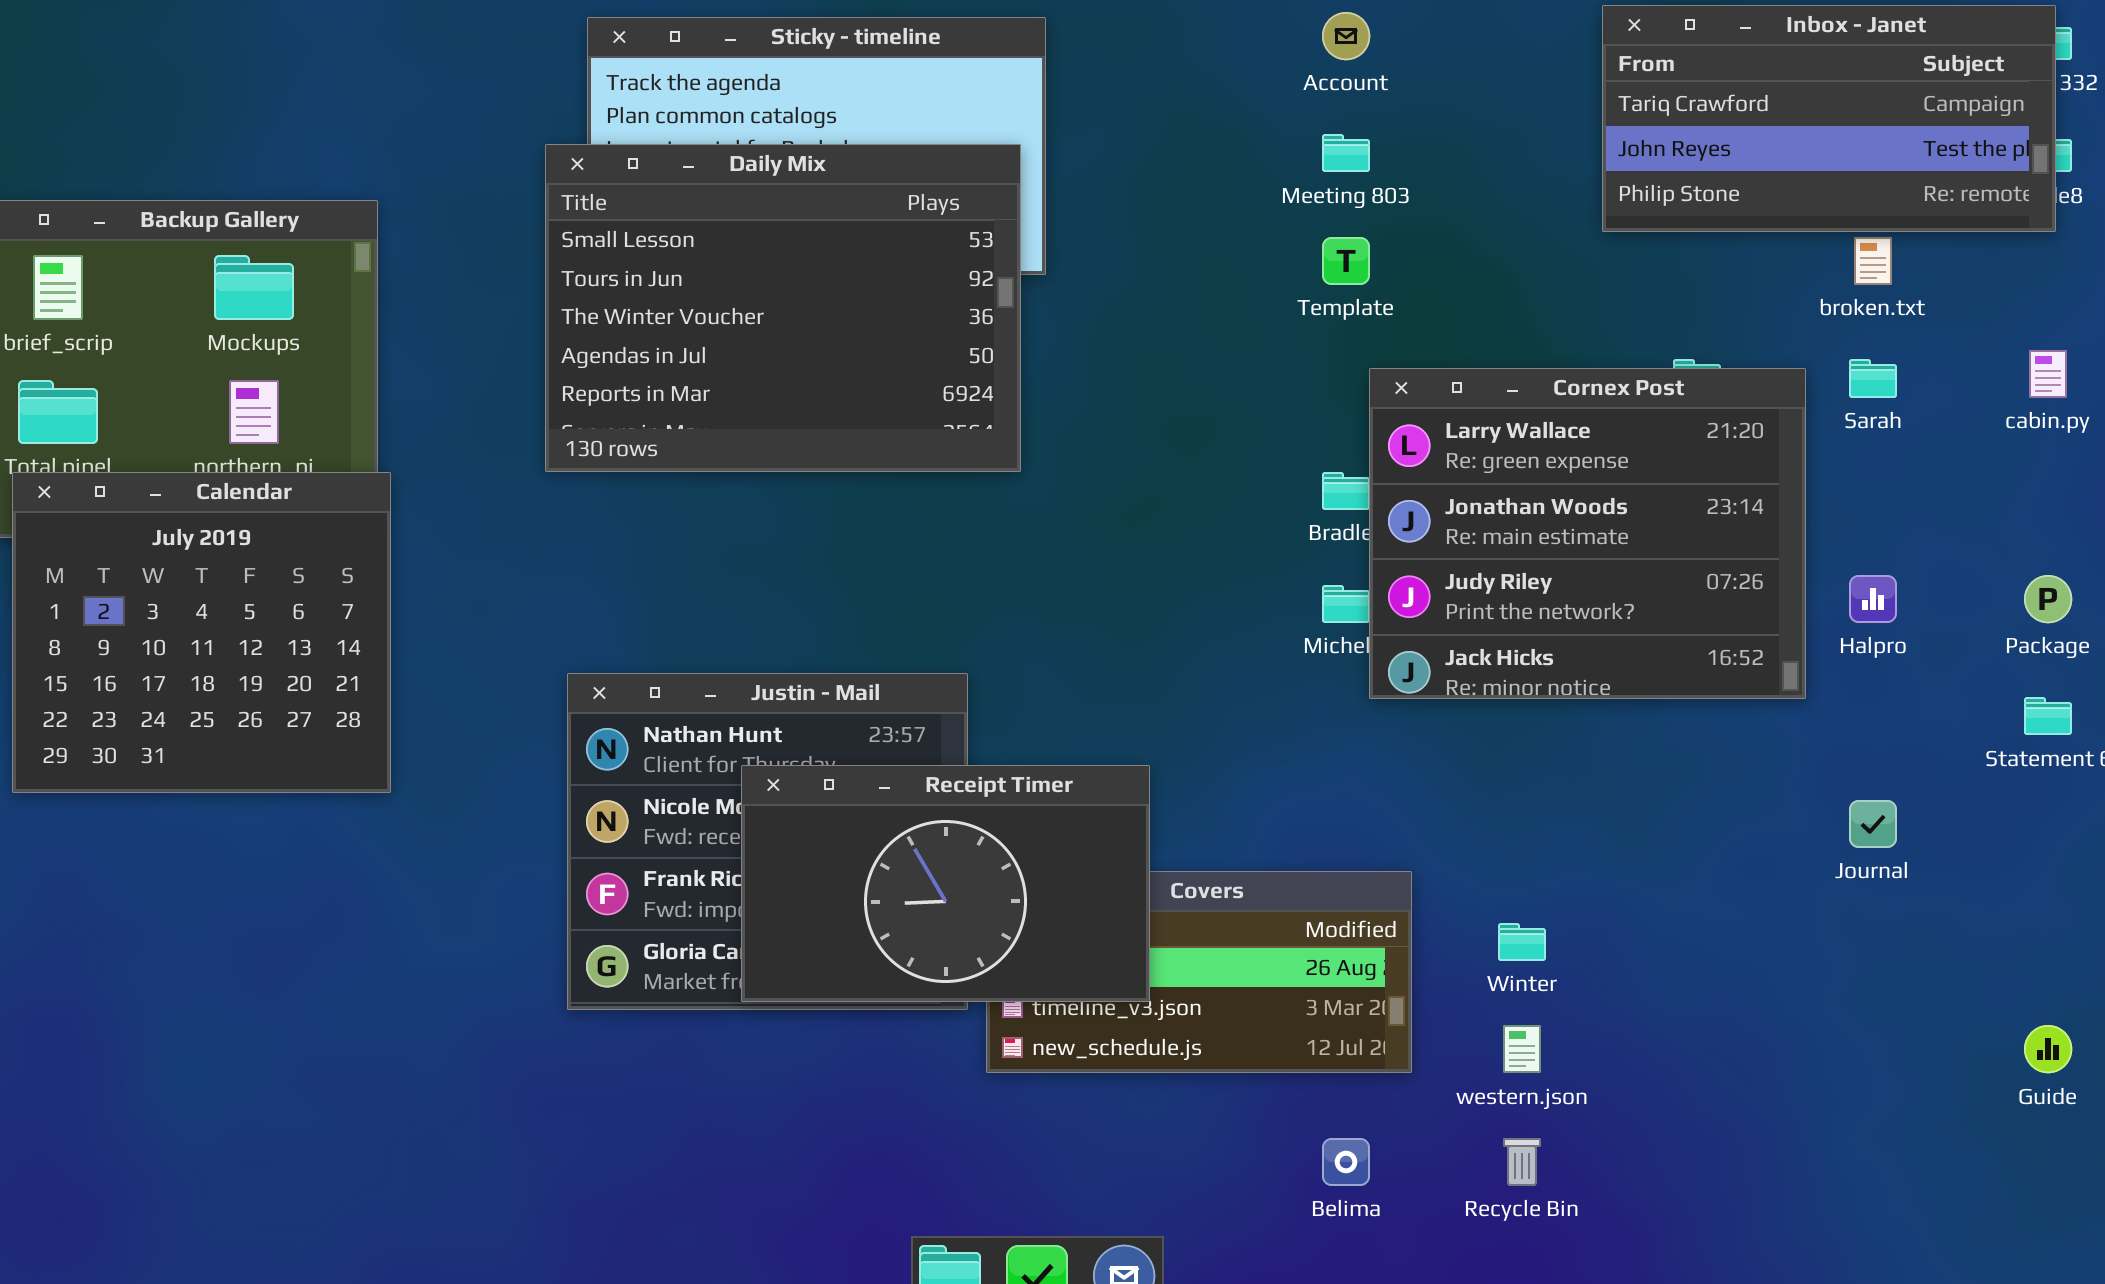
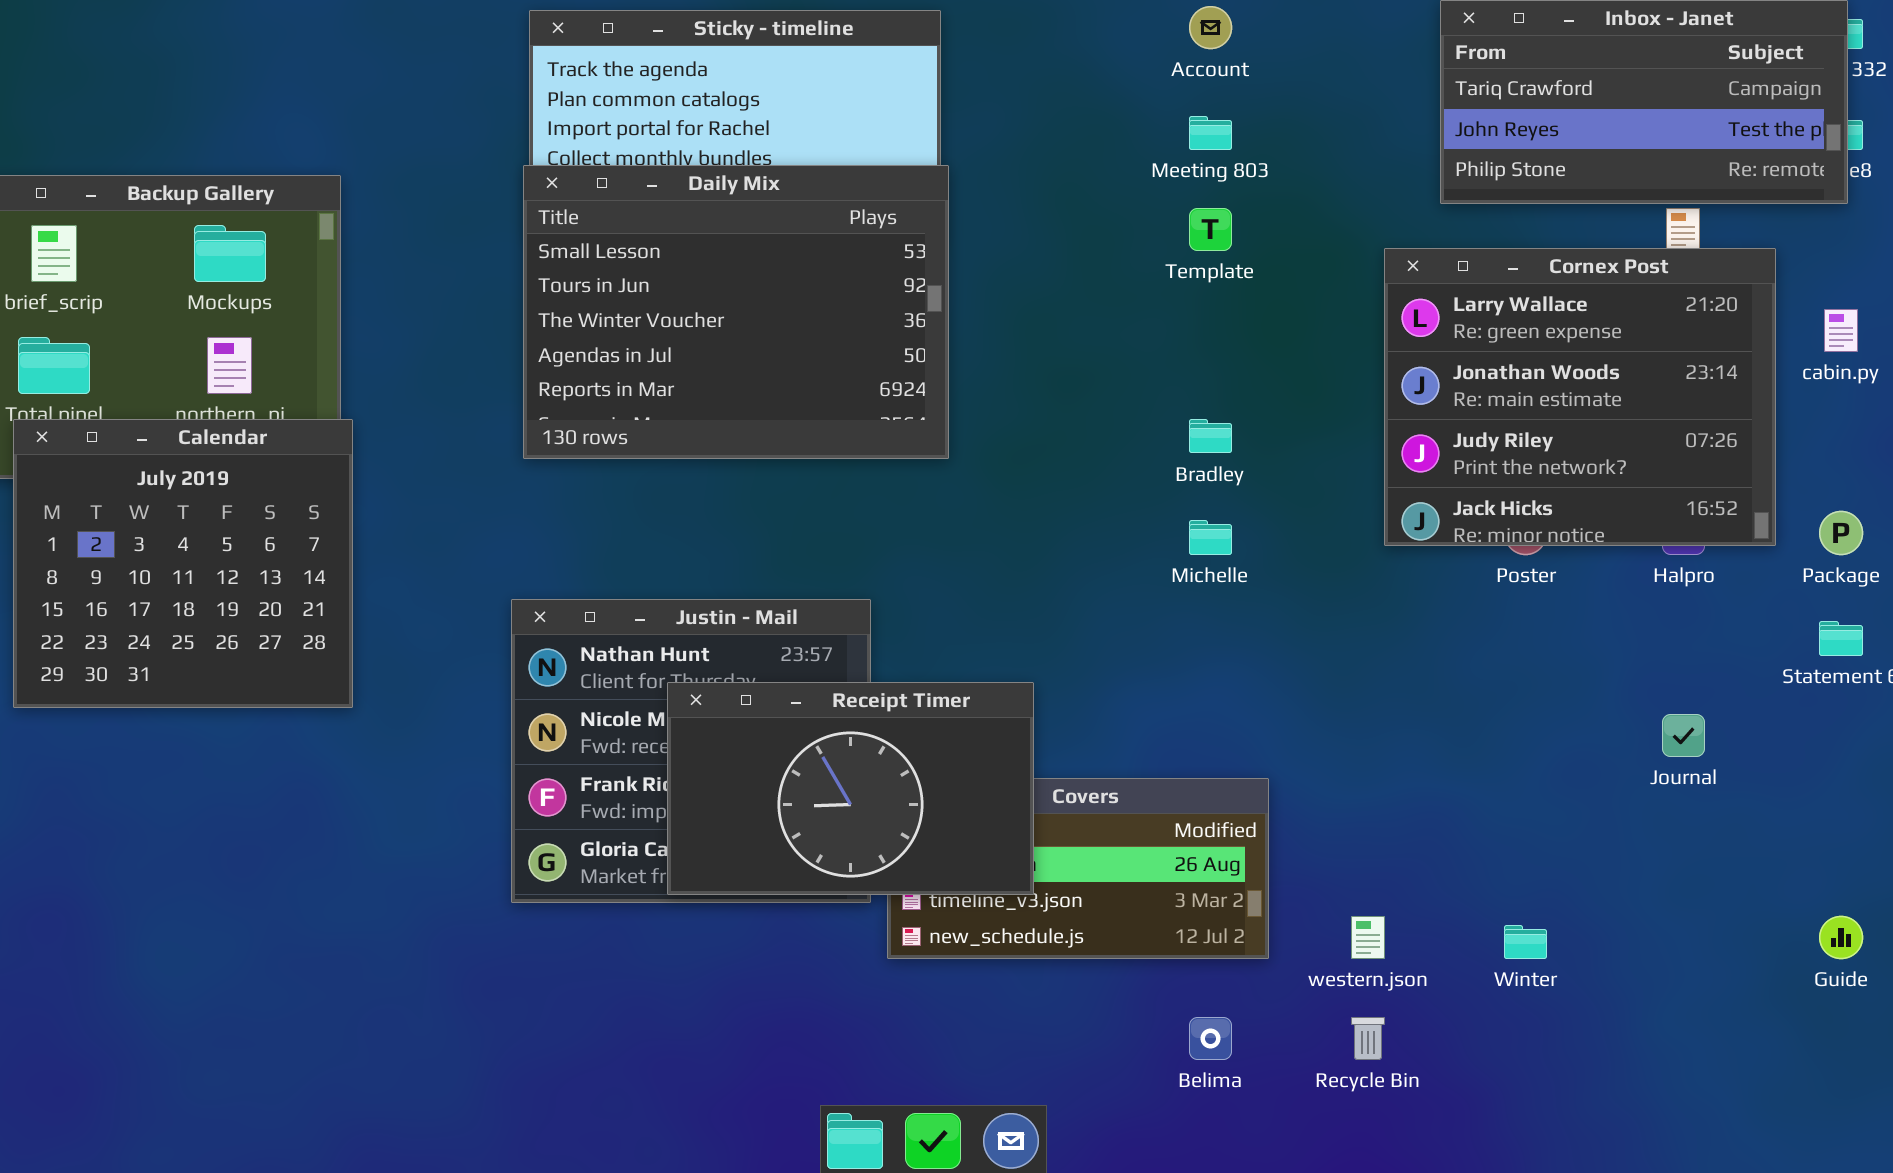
Daily Mix: [545,144,1021,472] -> [523,165,949,459], moved
Cornex Post: [1369,368,1806,699] -> [1384,248,1776,546], moved
Winter: [1498,923,1546,961] -> [1504,925,1547,959], moved

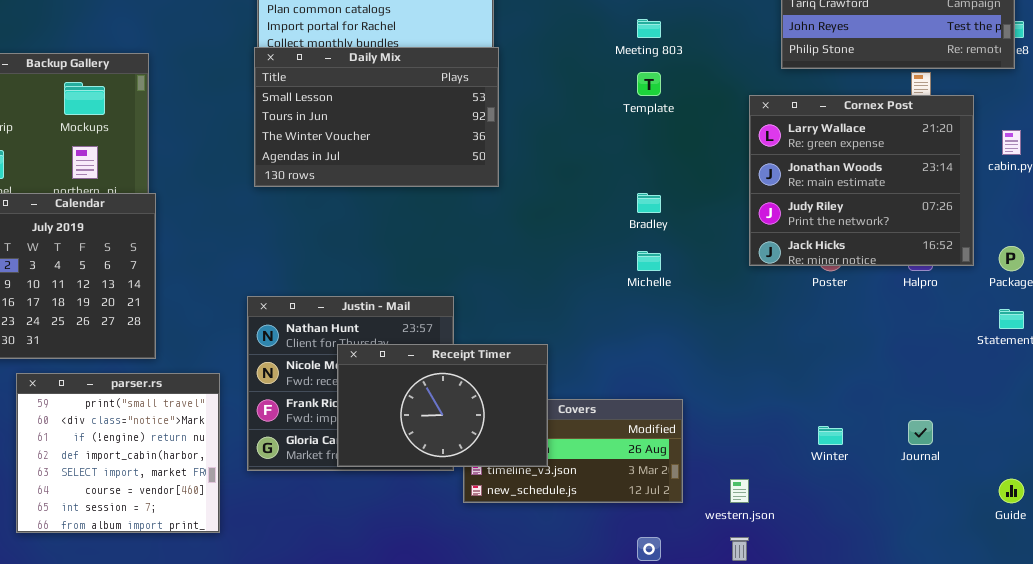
Daily Mix: [523,165,949,459] -> [254,47,499,187], resized
Journal: [1662,714,1705,757] -> [908,420,933,445], moved
parser.rs: none -> [16,373,220,533], opened
Winter: [1504,925,1547,959] -> [818,426,843,445], moved

